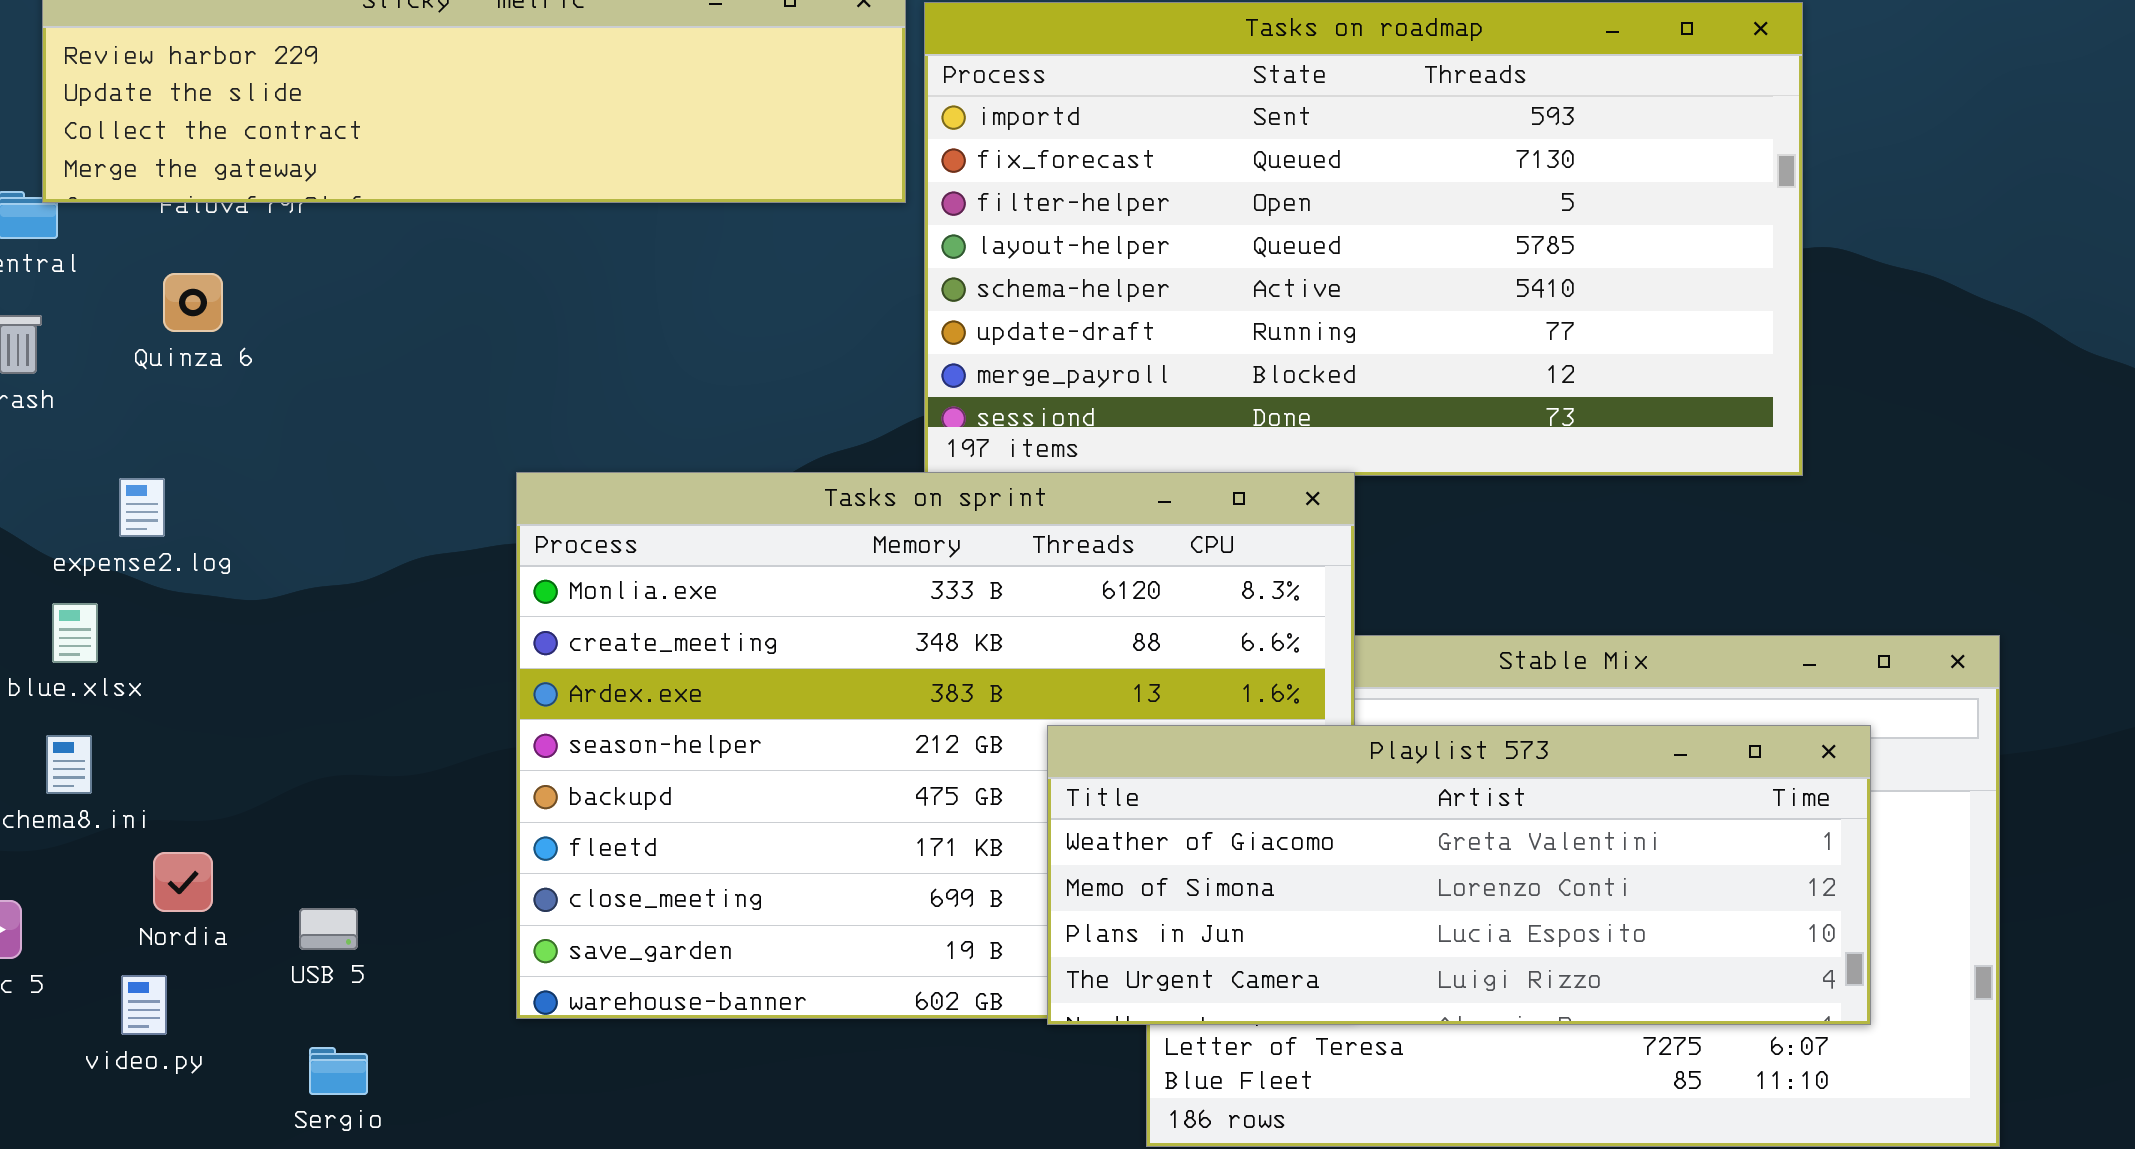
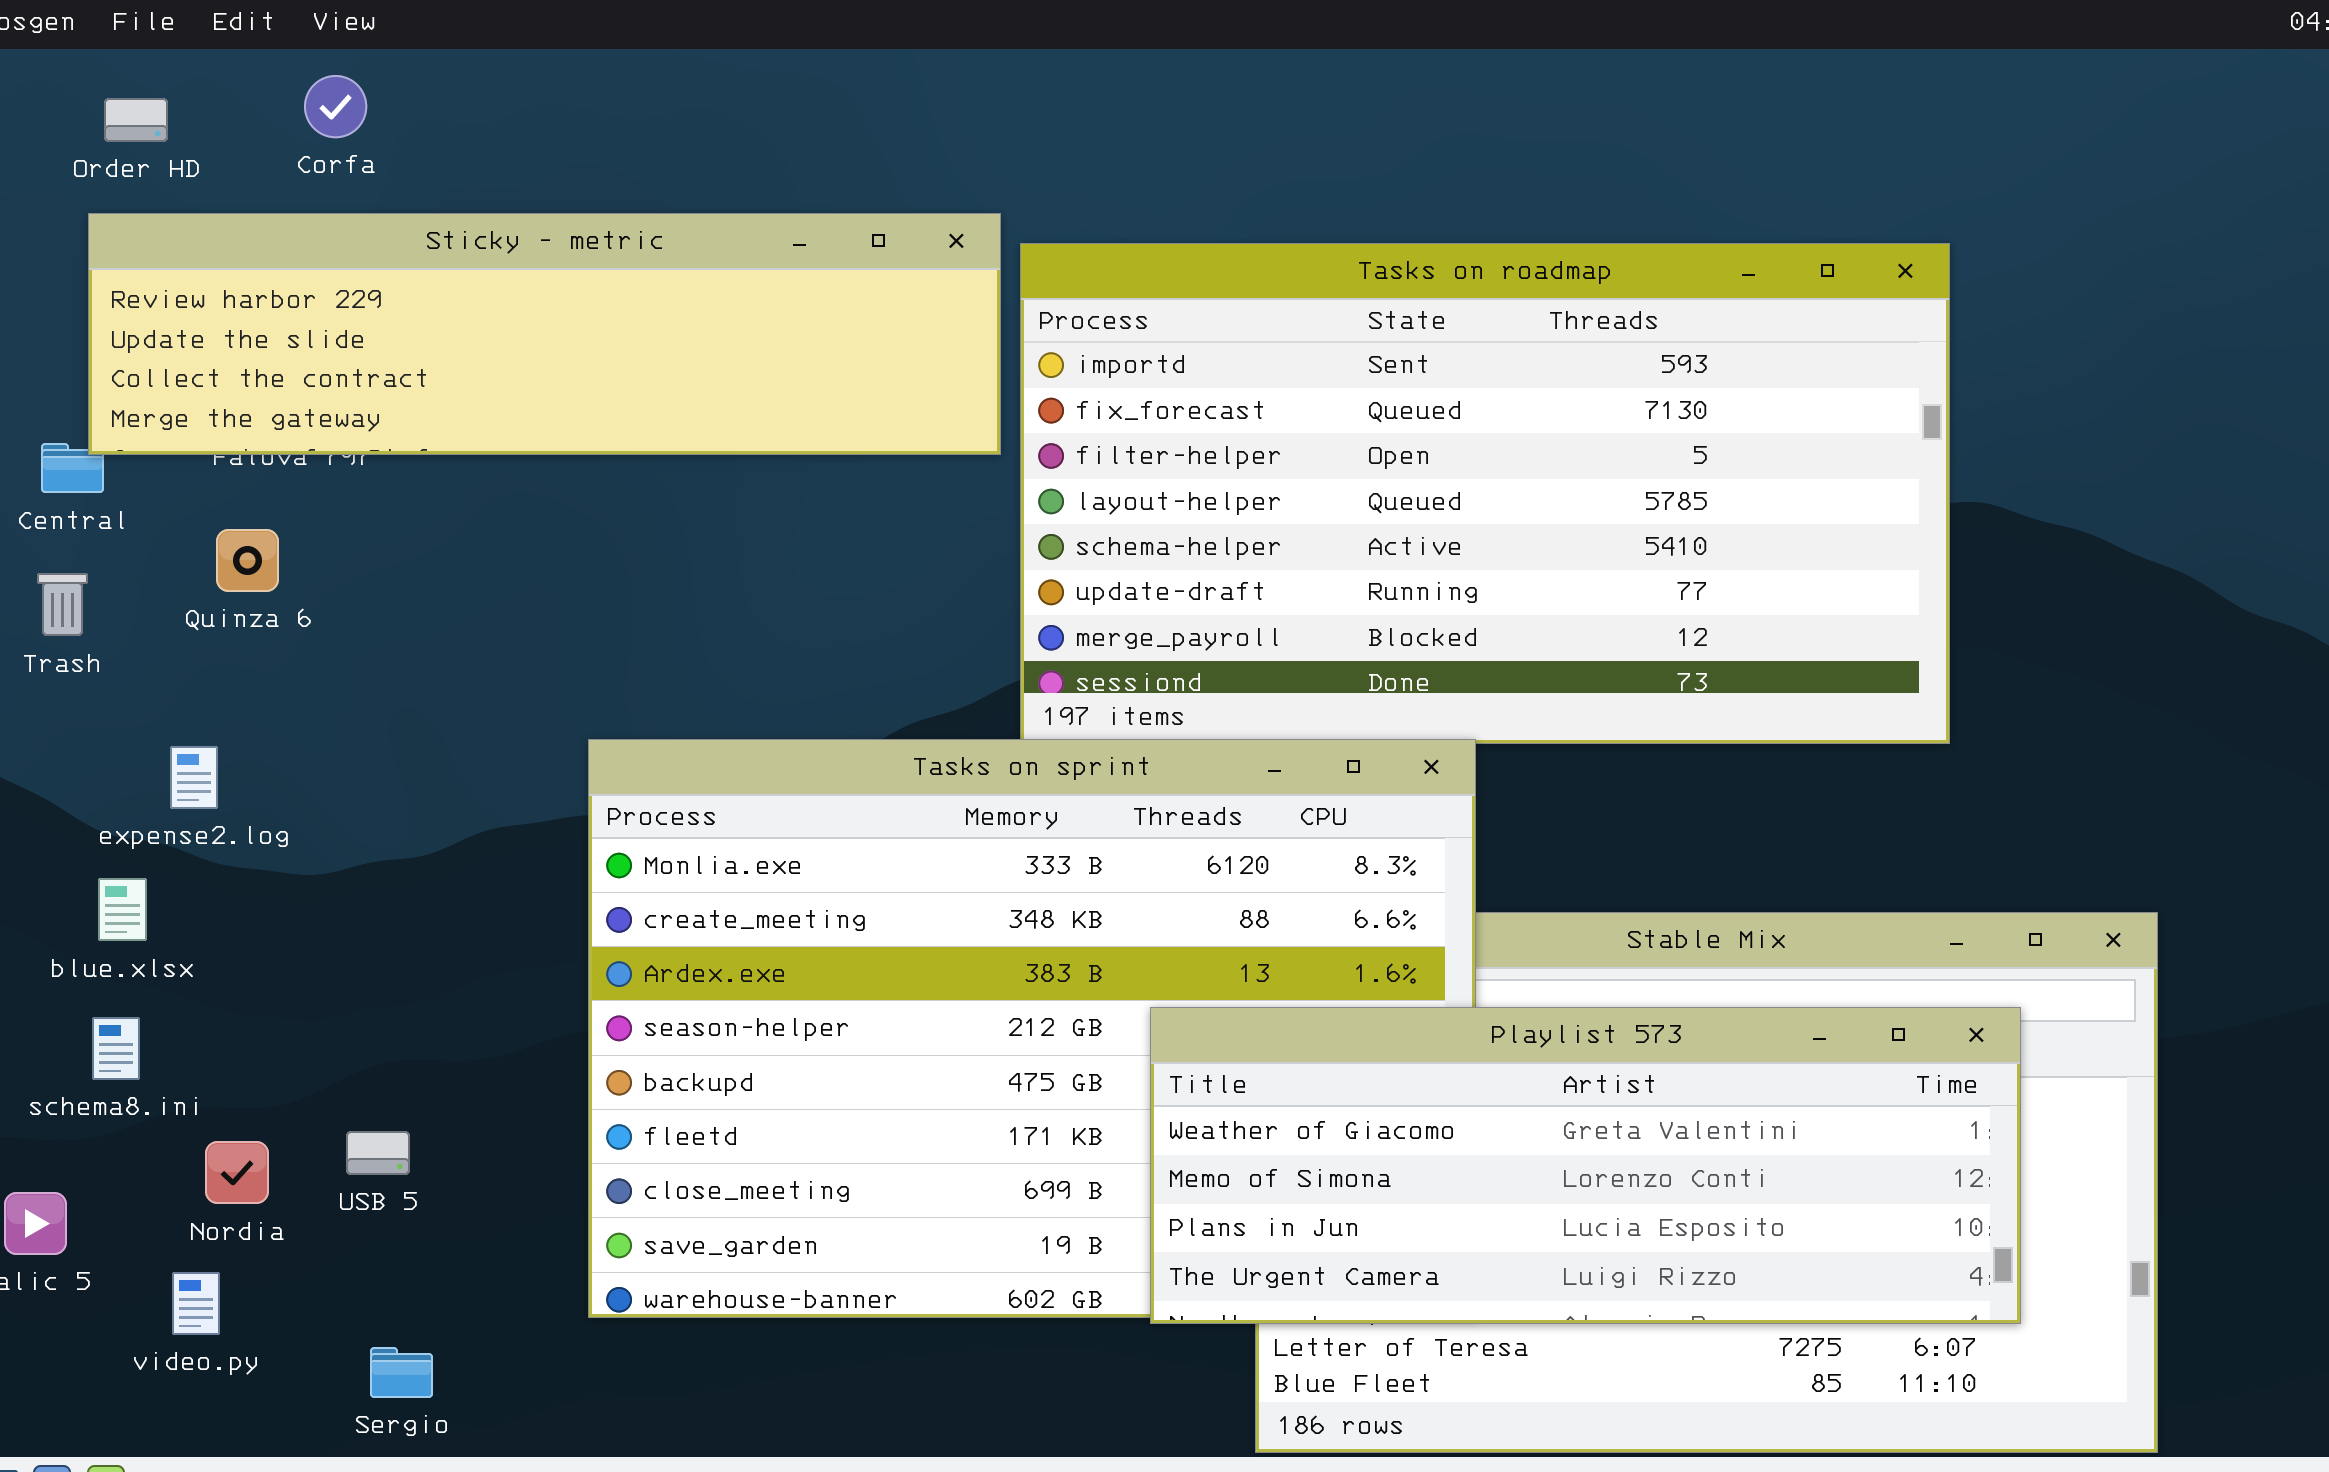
USB 5: [299,908,358,950] -> [346,1131,410,1175], moved

